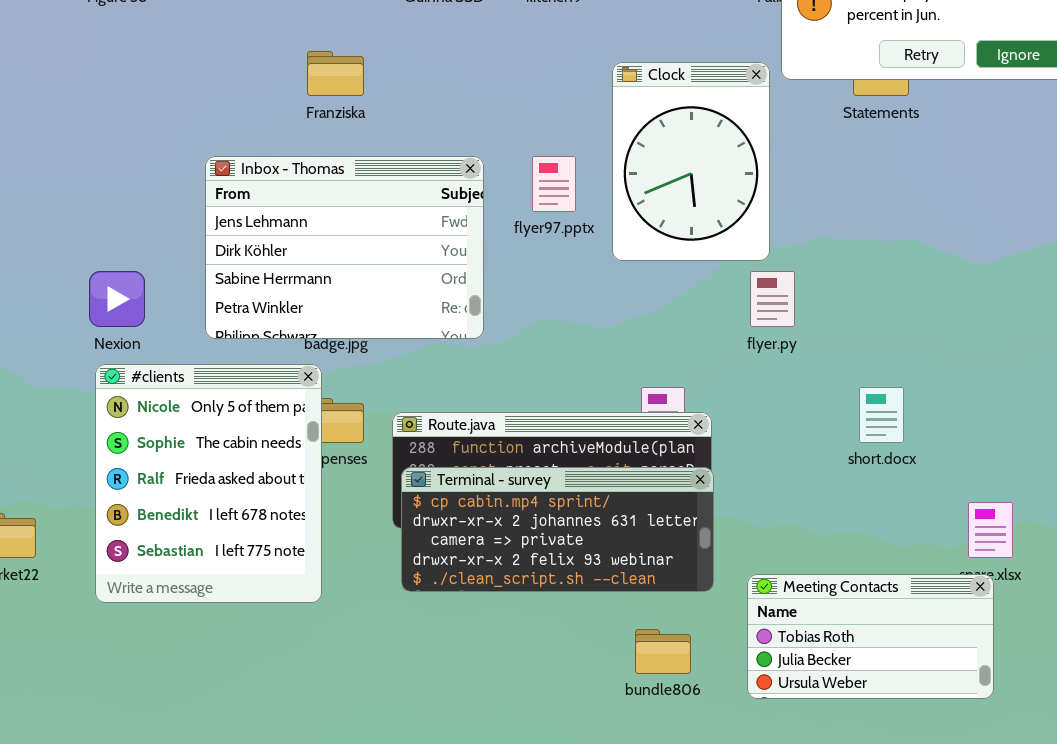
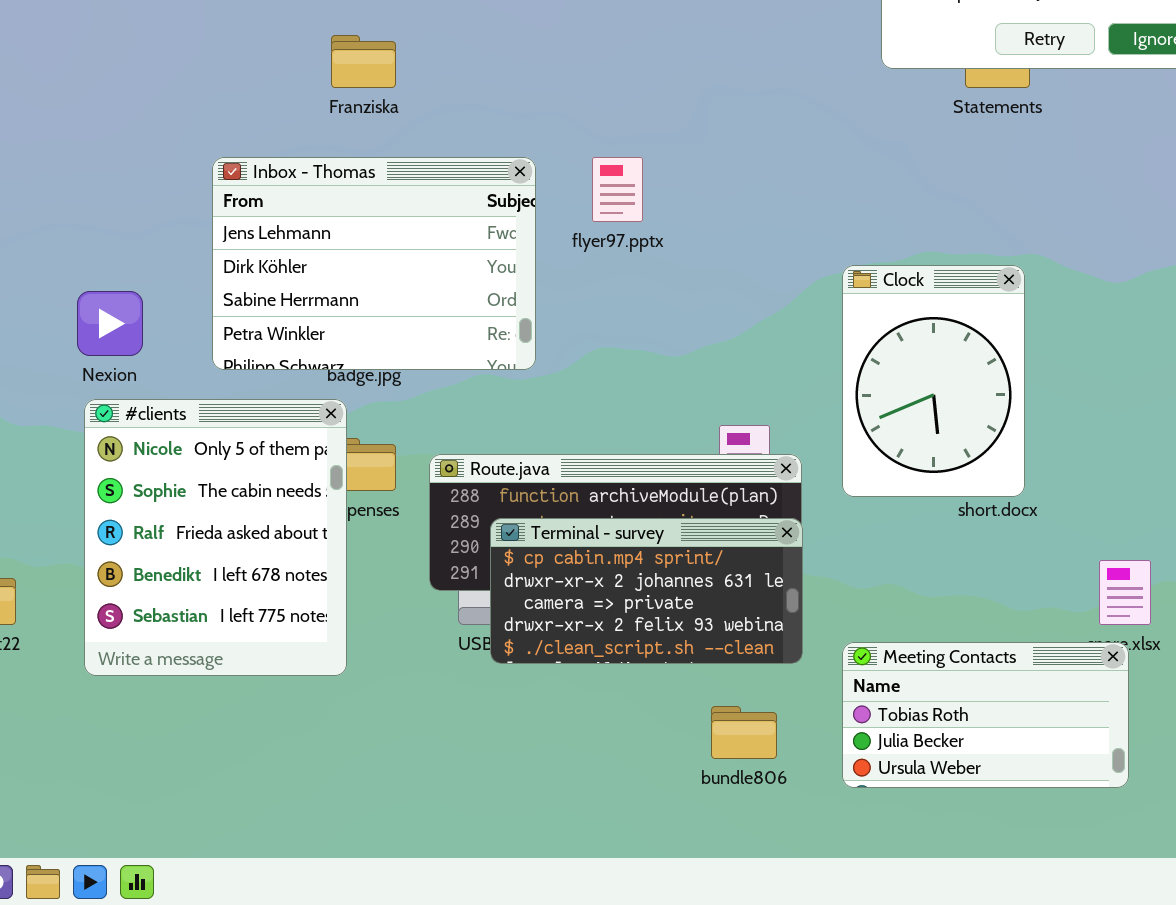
Clock: [612,62,770,261] -> [842,265,1025,497], moved
Terminal - survey: [401,467,714,592] -> [490,518,803,664], resized

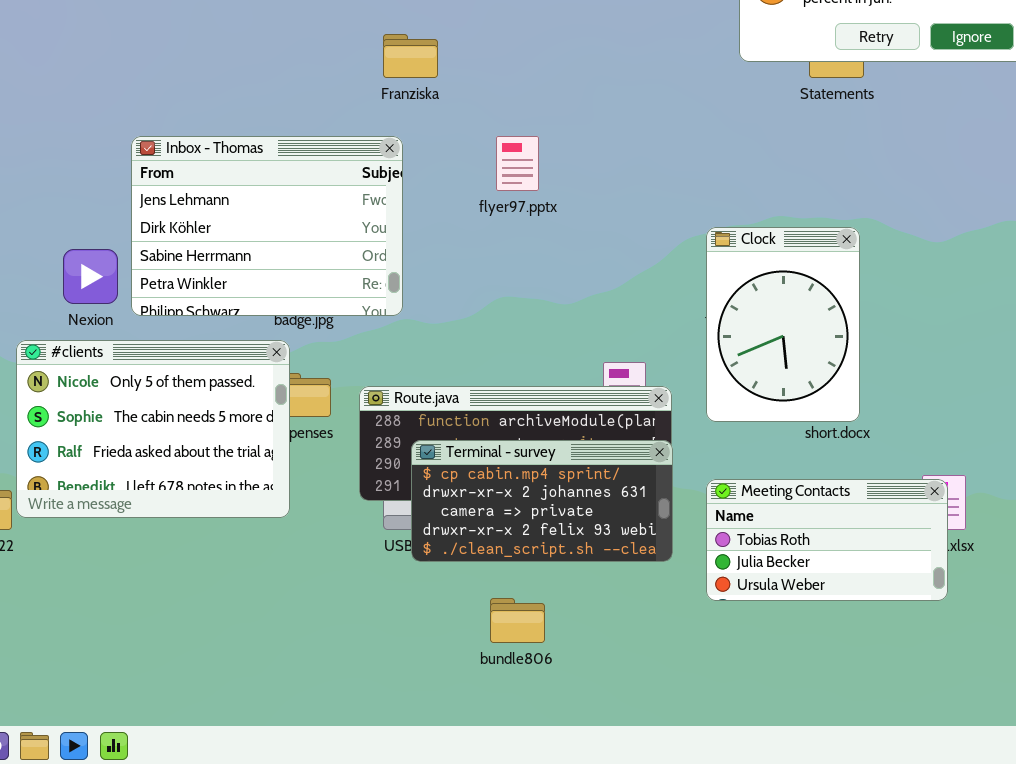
Franziska: [331,35,396,88] -> [383,34,438,78], moved
Inbox - Thomas: [212,157,536,370] -> [131,136,403,316], moved
#clients: [84,399,347,676] -> [16,340,290,518], resized
Meeting Contacts: [842,642,1129,788] -> [706,479,948,601], moved
bundle806: [711,706,777,759] -> [490,598,545,643], moved

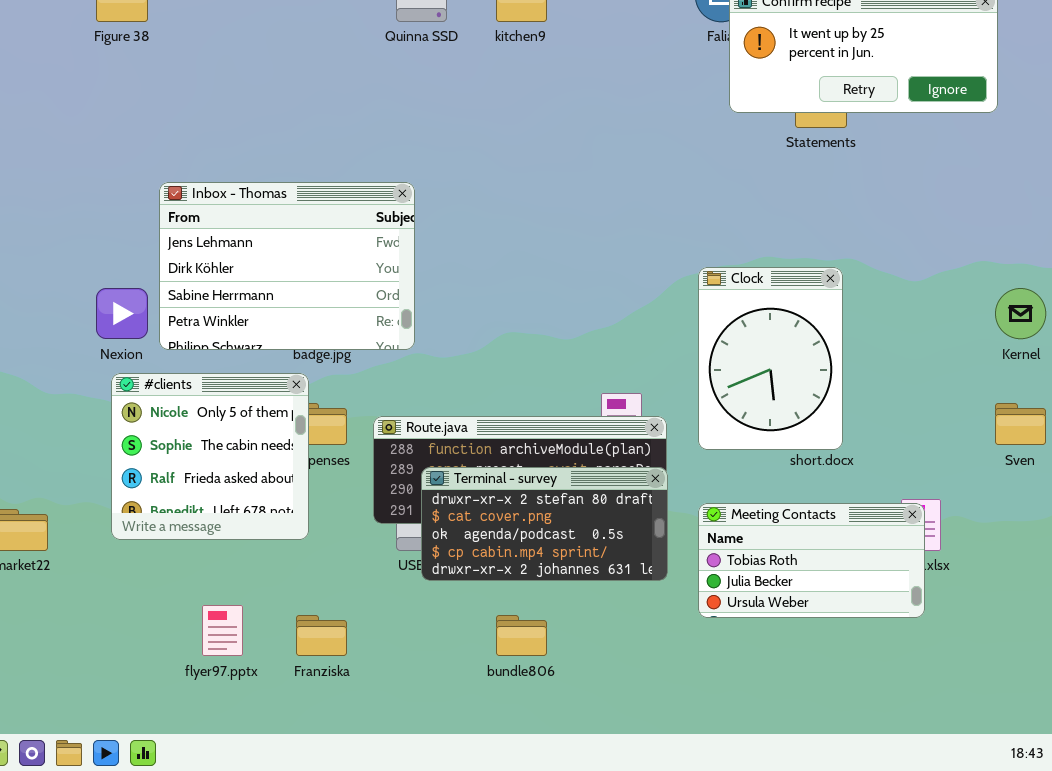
Franziska: [383,34,438,78] -> [296,615,347,656], moved
flyer97.pptx: [496,136,539,191] -> [202,605,243,656], moved
#clients: [16,340,290,518] -> [111,373,309,540], resized
Terminal - survey: [411,440,673,562] -> [421,467,668,581], scrolled up 3 rows

